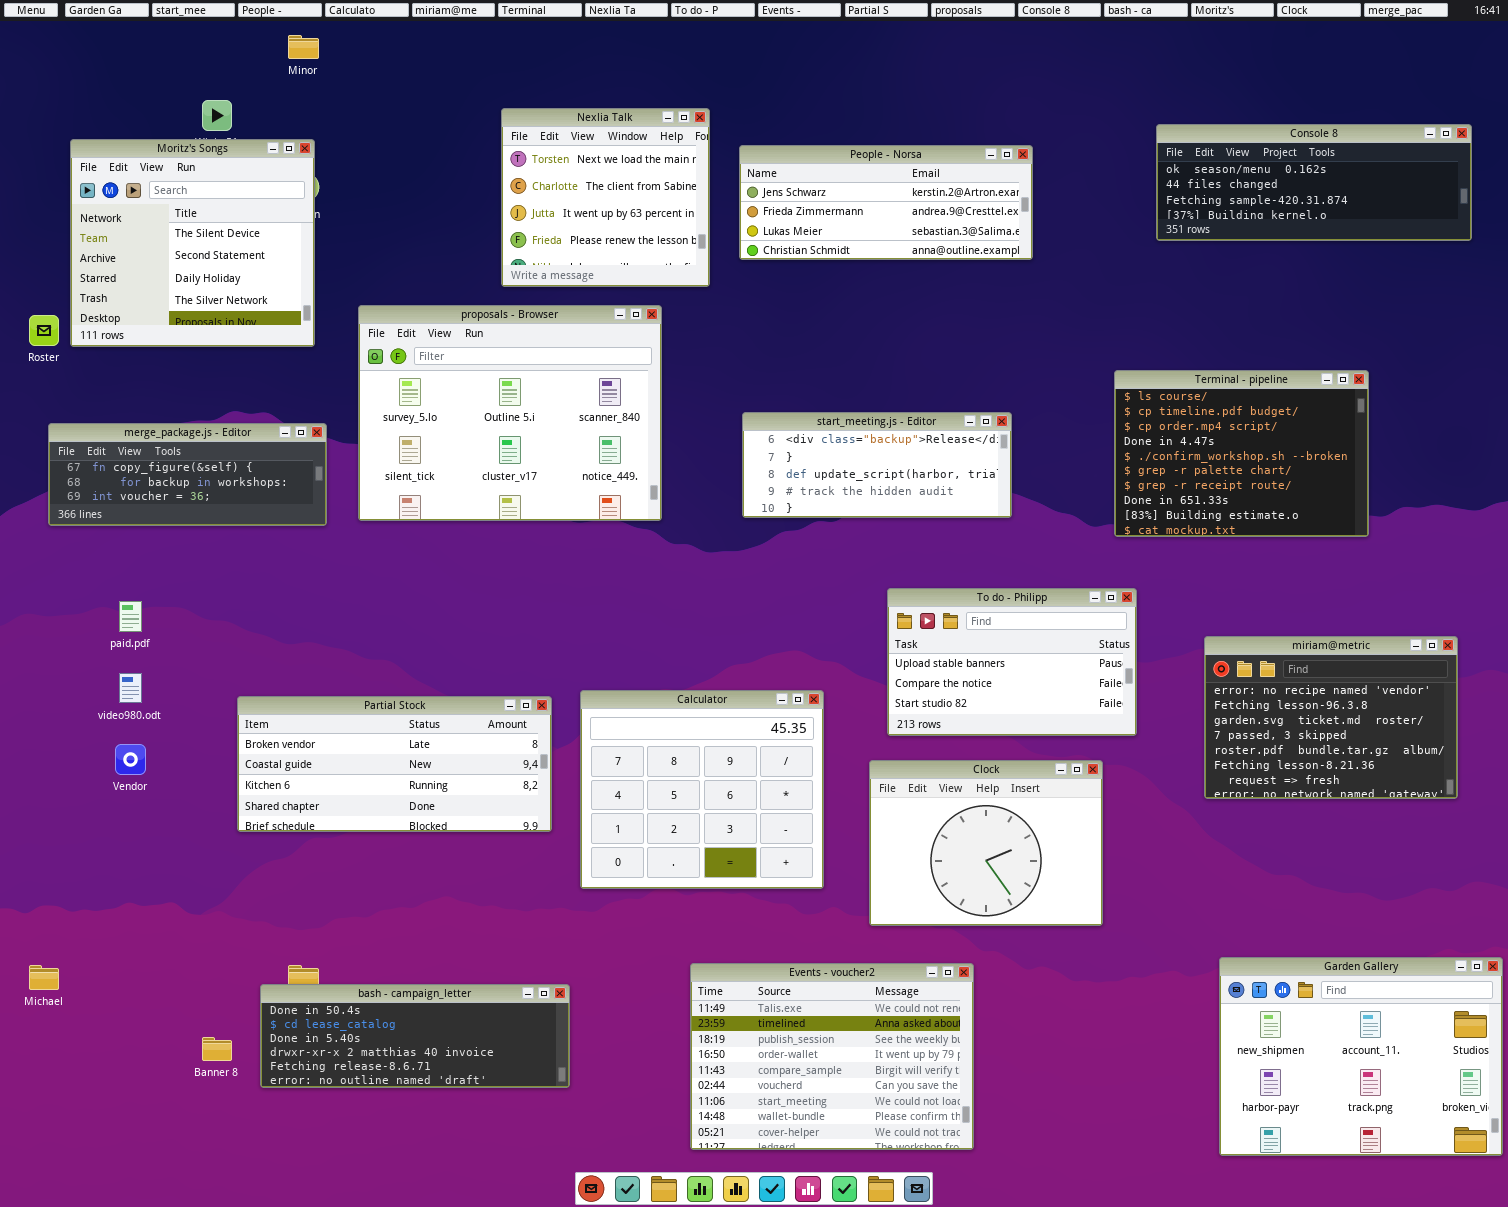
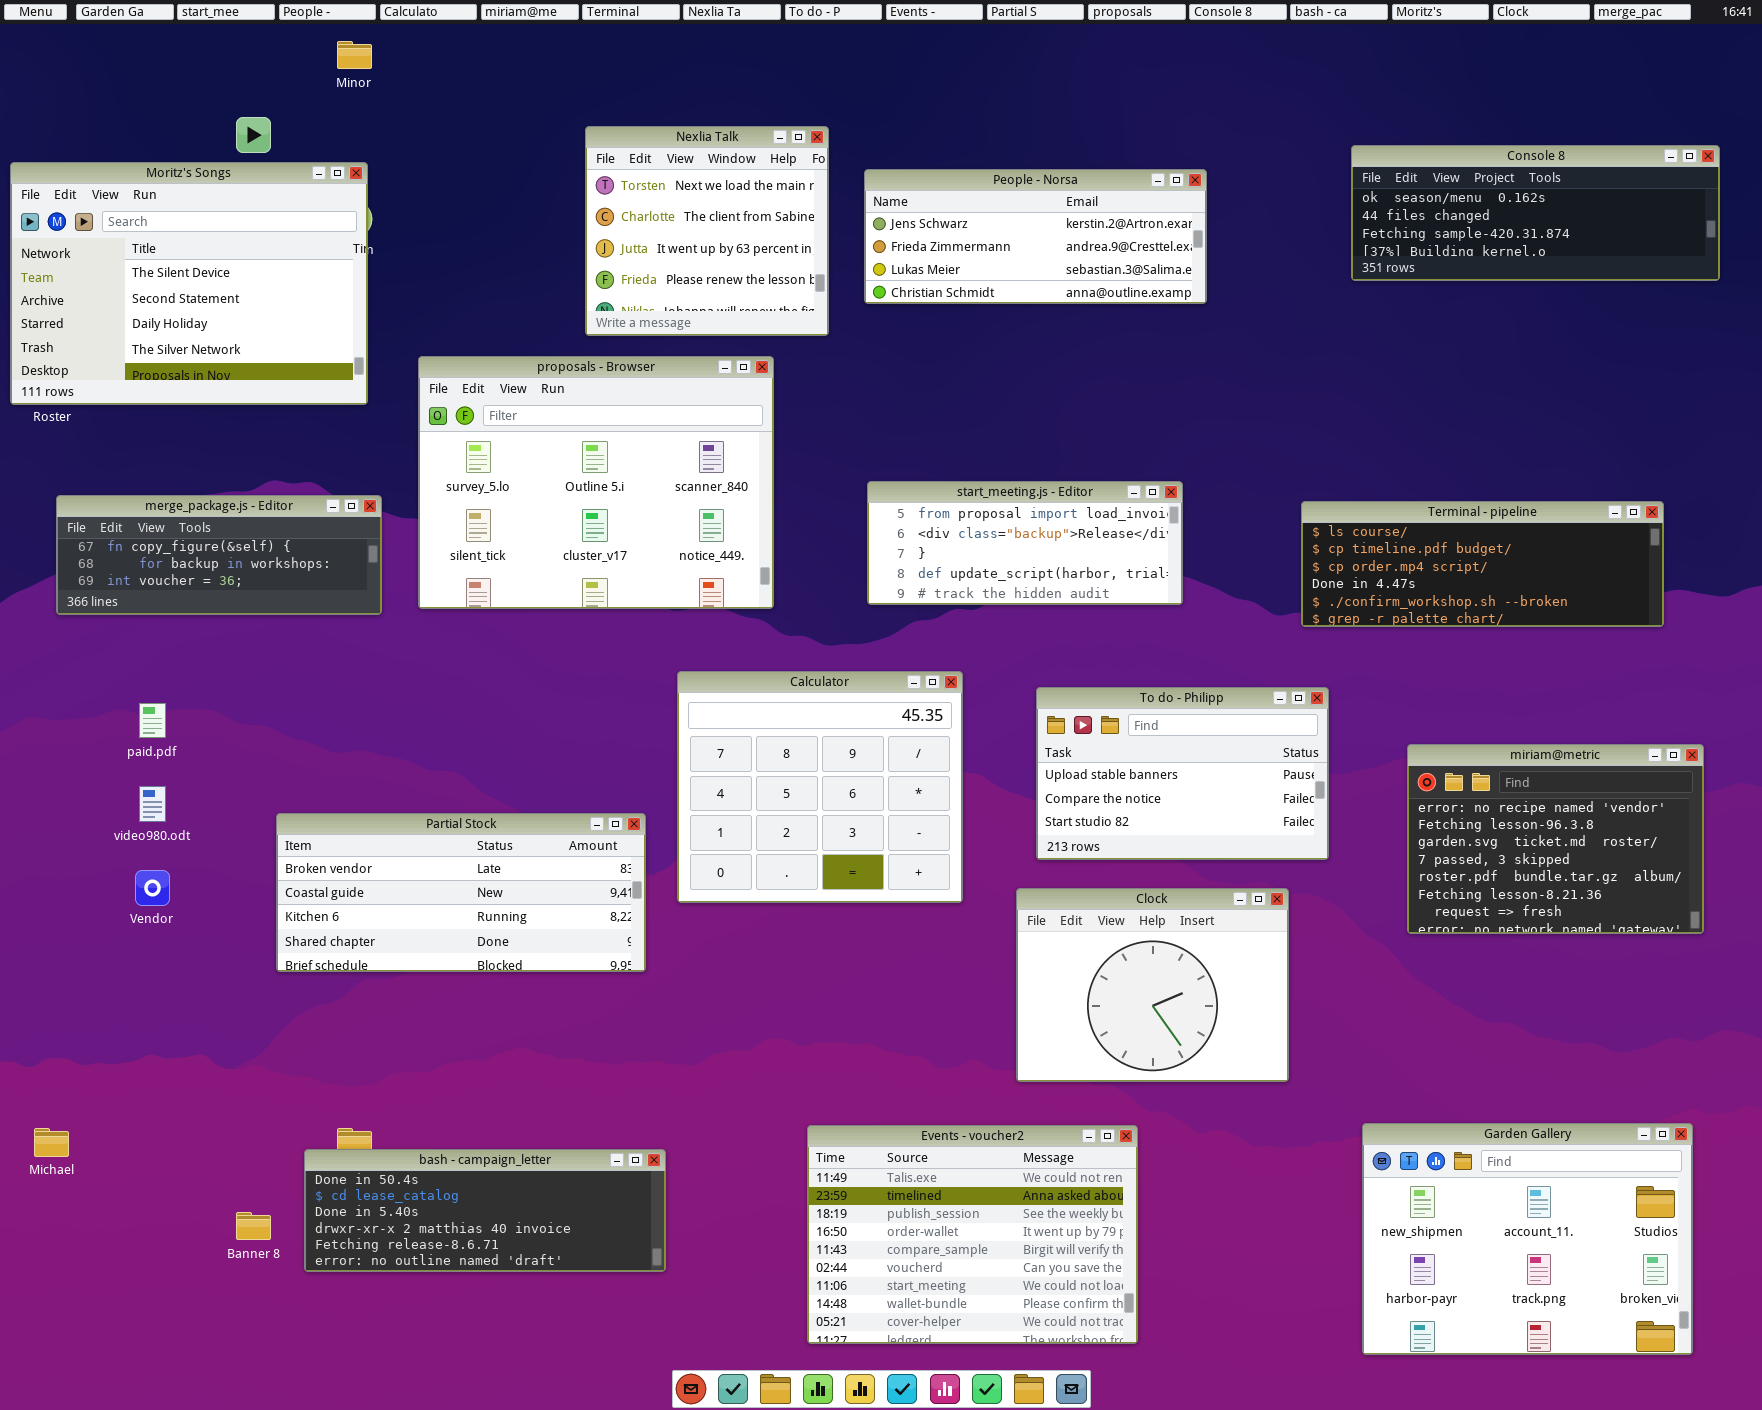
Moritz's Songs: [70,139,315,347] -> [10,162,368,405], resized
Terminal - pipeline: [1114,370,1369,537] -> [1301,501,1664,627], resized
start_meeting.js - Editor: [742,412,1012,518] -> [867,481,1183,605], scrolled up 1 row
Calculator: [580,690,824,889] -> [677,671,963,903], moved
Garden Gallery: [1219,957,1503,1156] -> [1362,1123,1693,1355], moved

